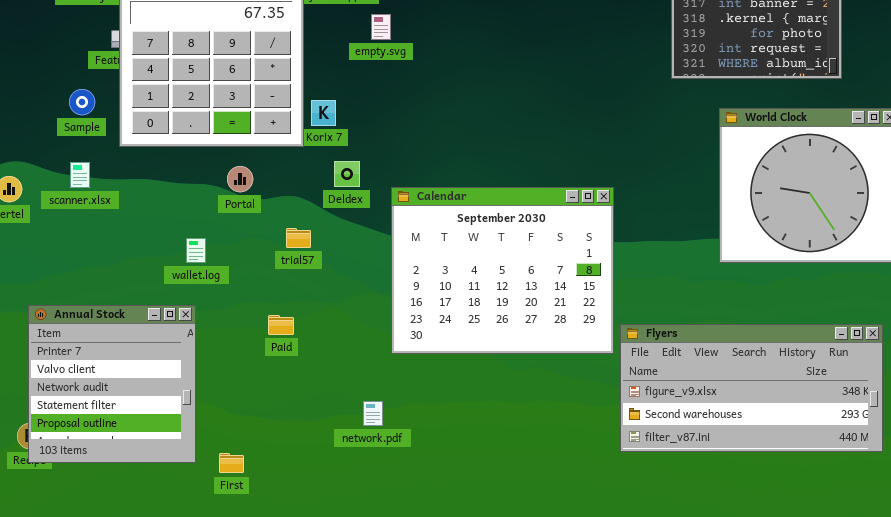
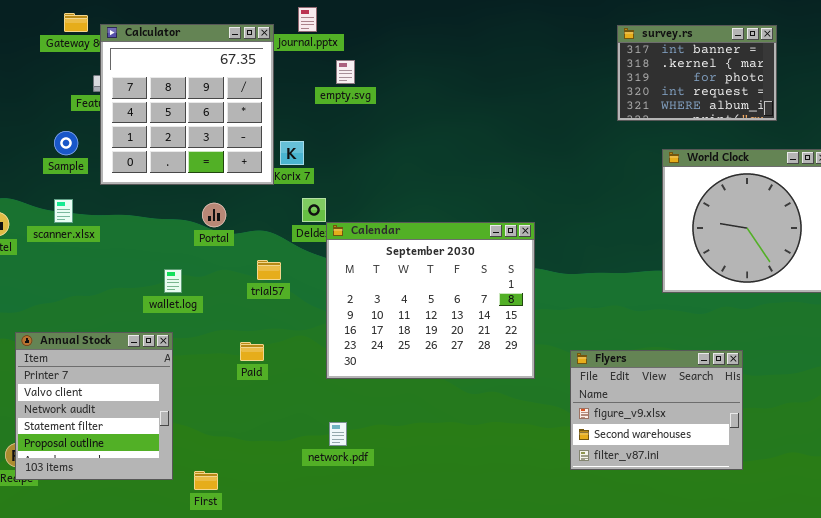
Calendar: [391,187,614,354] -> [326,222,535,379], moved
Flyers: [620,324,883,452] -> [570,350,743,470], resized

